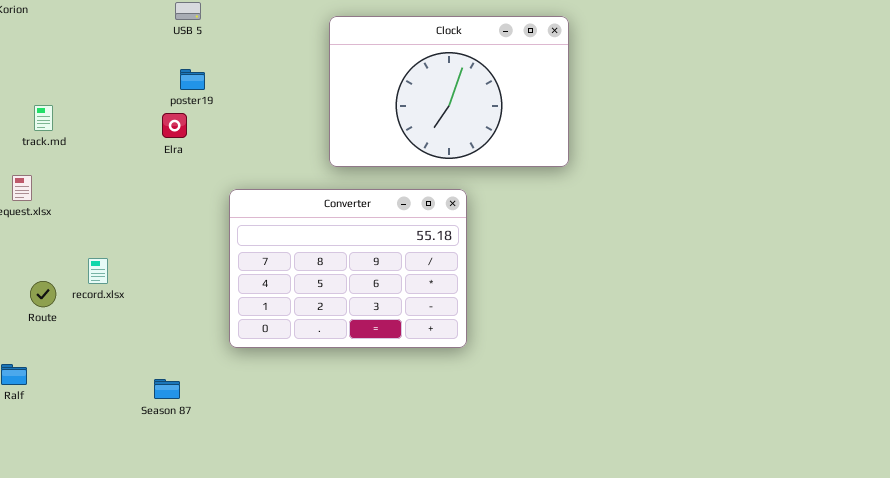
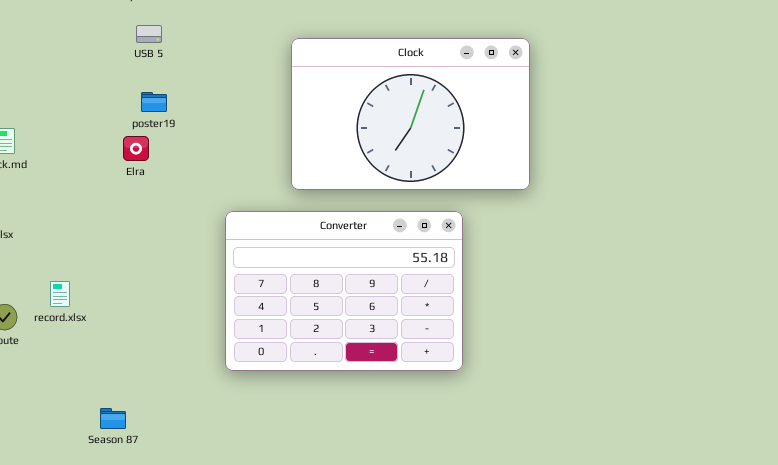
Converter: [229,189,467,348] -> [225,211,463,371], moved
Season 87: [154,379,180,399] -> [100,408,126,429], moved

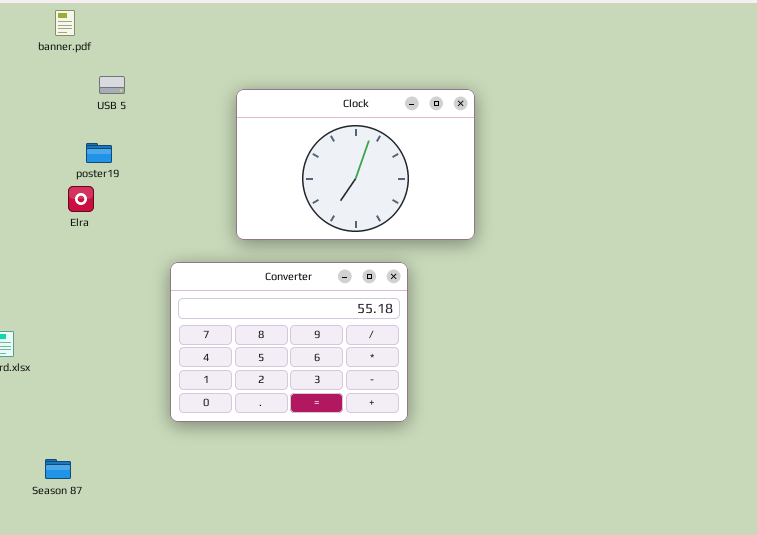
USB 5: [136,25,162,43] -> [99,76,125,94], moved

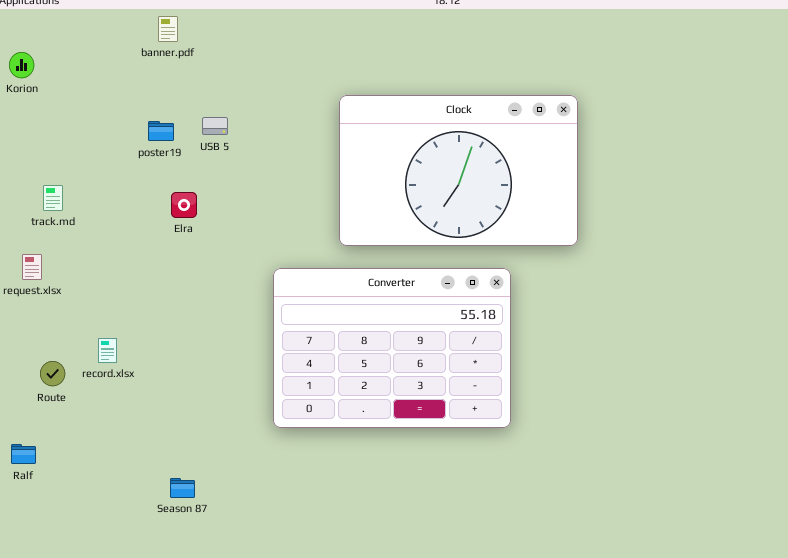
USB 5: [99,76,125,94] -> [202,117,228,135], moved
poster19: [86,143,112,163] -> [148,121,174,141], moved
Season 87: [45,459,71,479] -> [170,478,195,498], moved

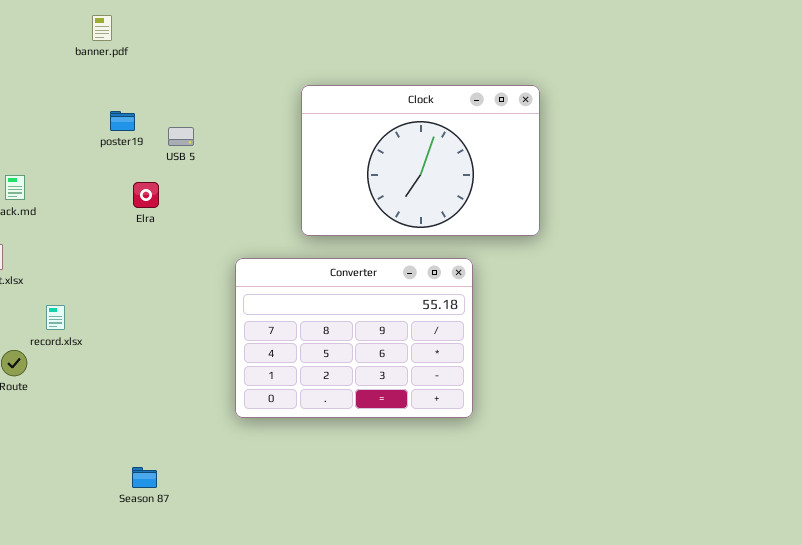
banner.pdf: [158,16,178,42] -> [92,15,112,41], moved
USB 5: [202,117,228,135] -> [168,127,194,146], moved
record.xlsx: [98,338,117,363] -> [46,305,65,330], moved

